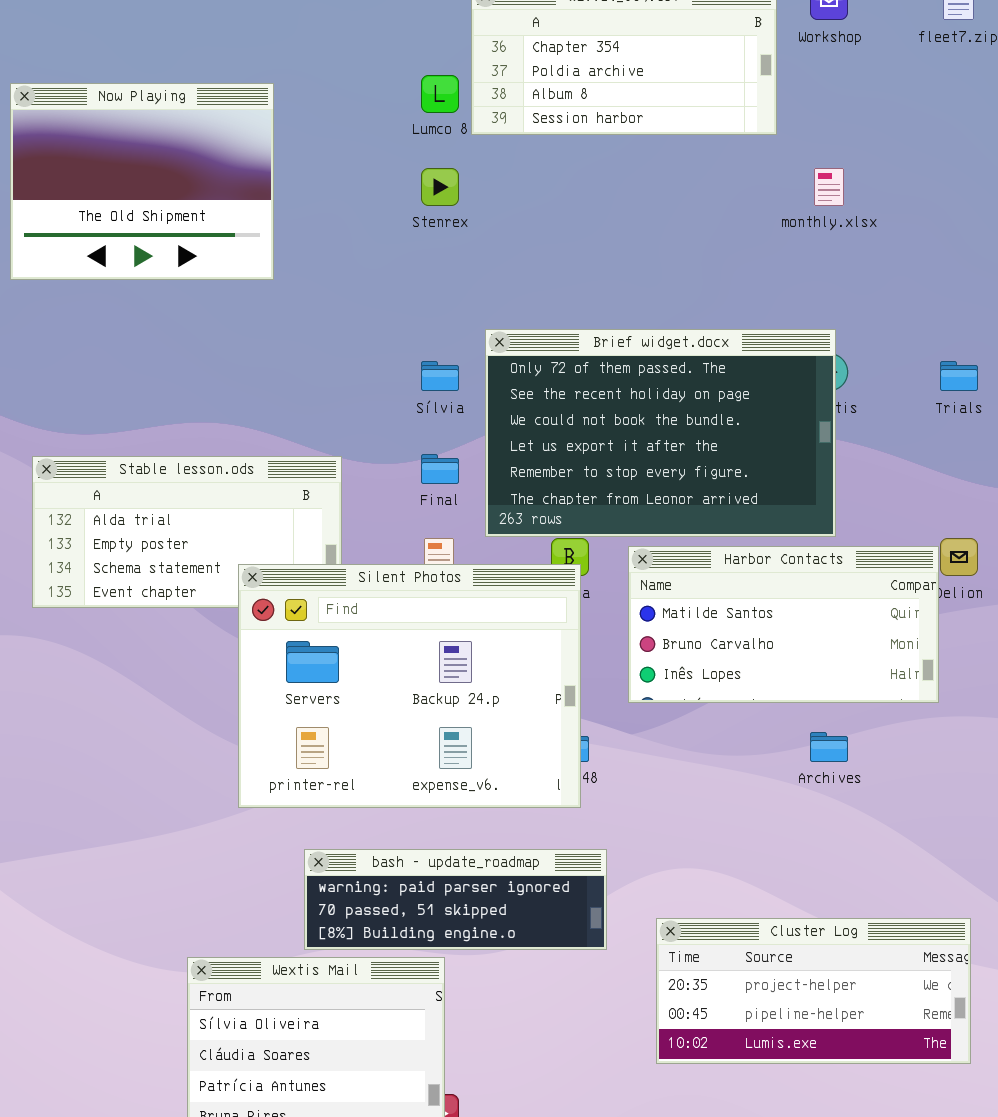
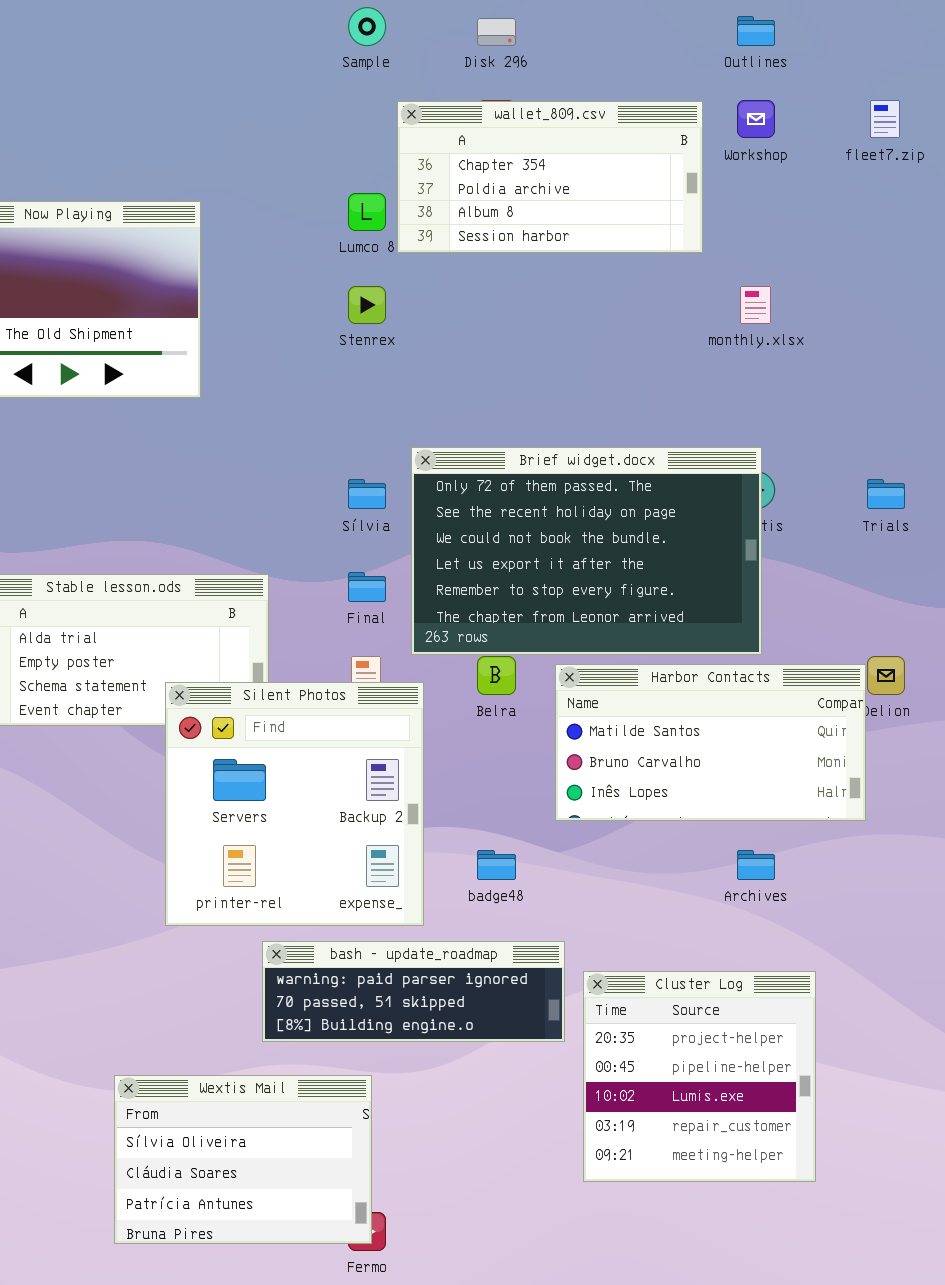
Silent Photos: [238,564,581,808] -> [165,682,424,926], resized
bash - update_roadmap: [304,849,607,950] -> [262,941,565,1042], moved
Cluster Log: [656,918,971,1064] -> [583,971,816,1182], resized

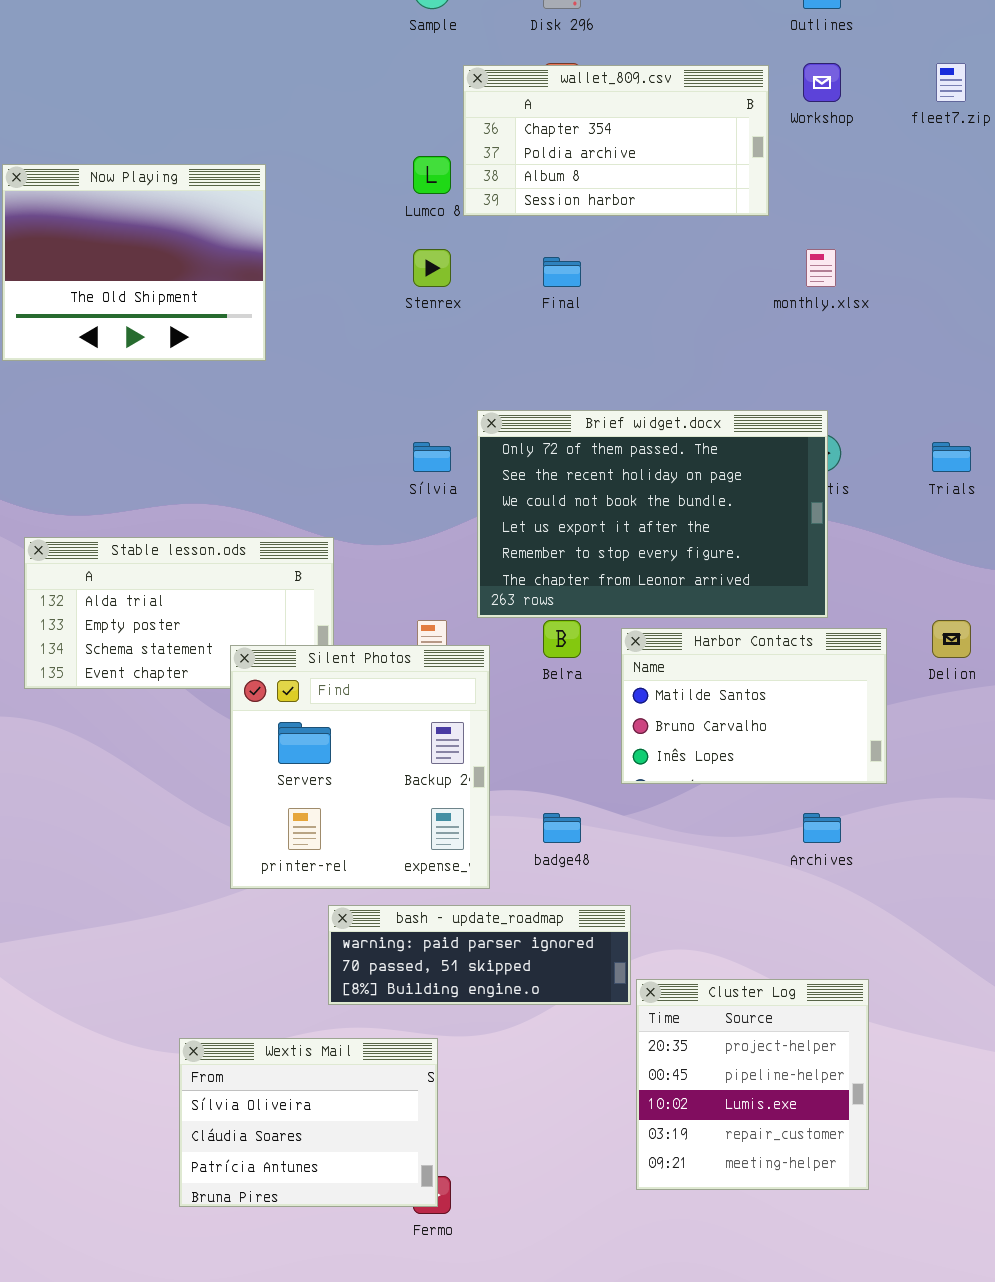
Final: [348,572,386,602] -> [543,257,581,287], moved
Harbor Contacts: [555,664,866,821] -> [621,628,887,784], resized
Cluster Log: [583,971,816,1182] -> [636,979,869,1190], moved

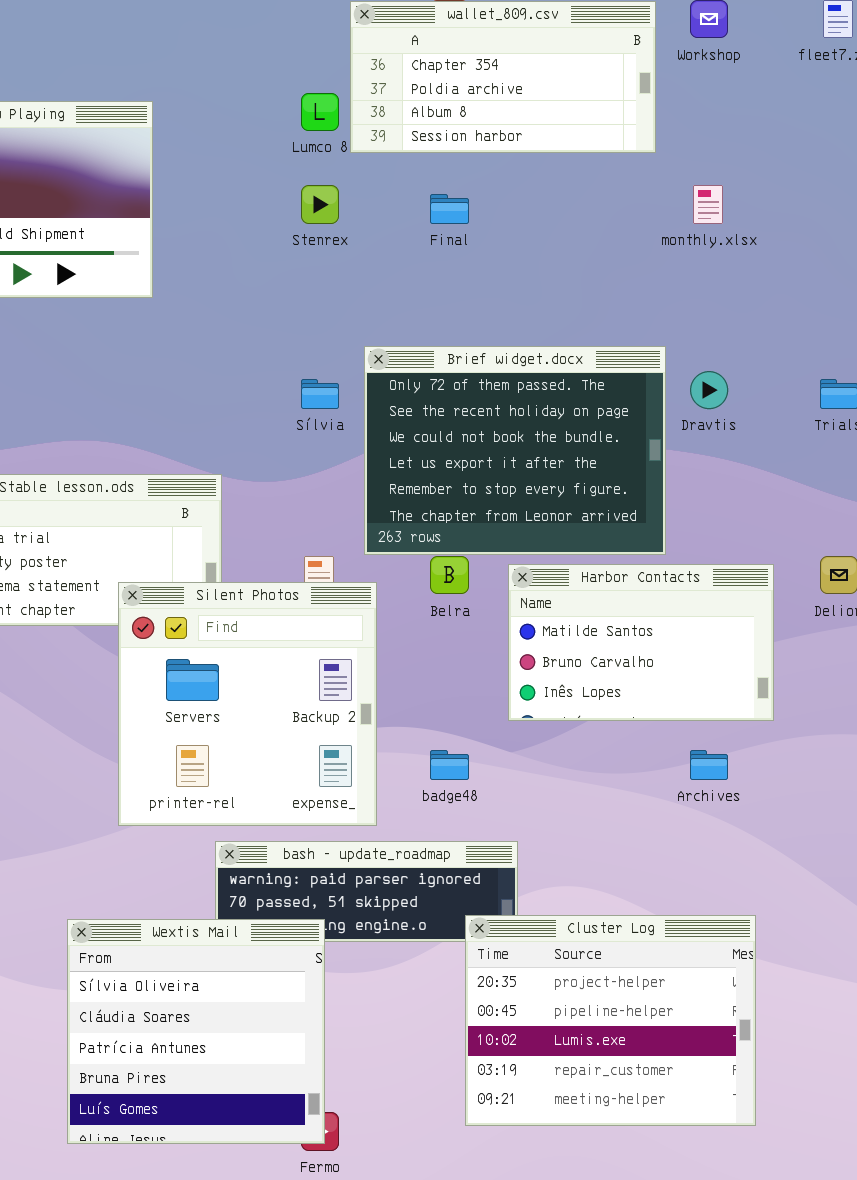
Brief widget.docx: [477,410,828,618] -> [364,346,666,555], resized
Cluster Log: [636,979,869,1190] -> [465,915,756,1126], resized
Wextis Mail: [179,1038,438,1207] -> [67,919,325,1144], resized

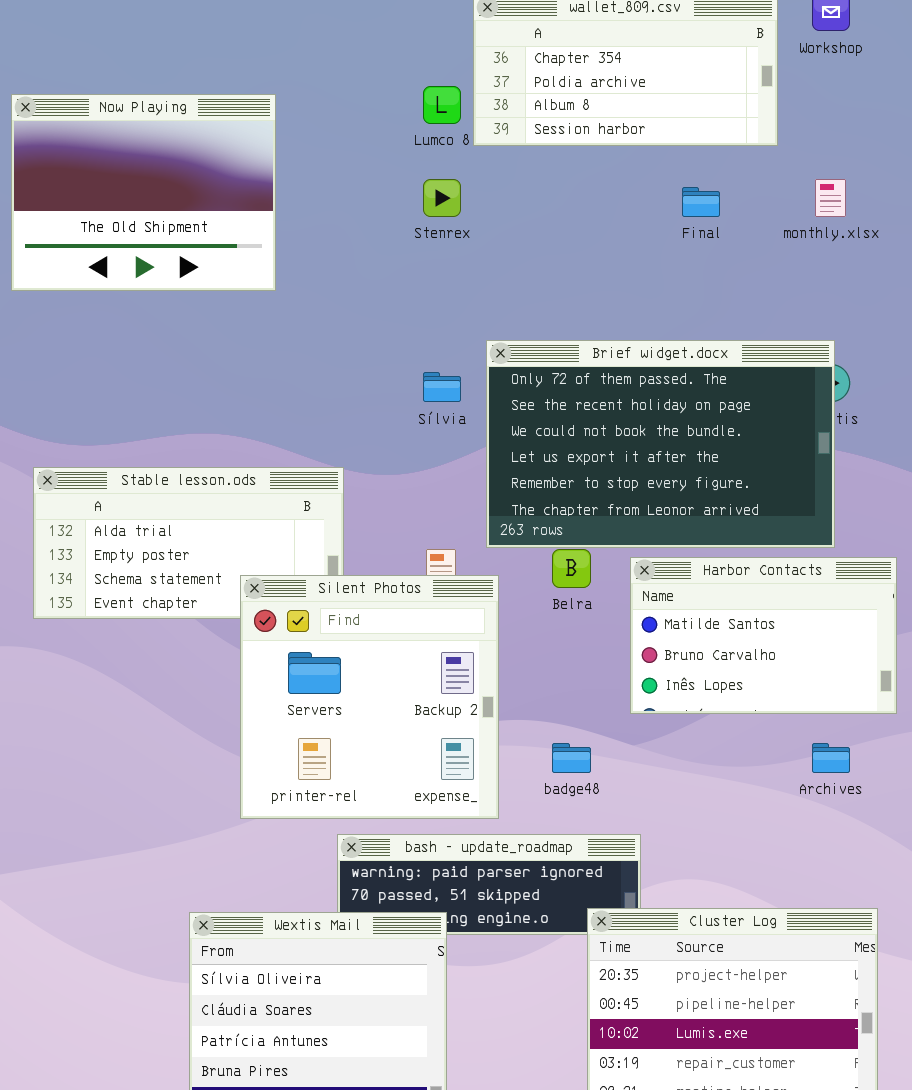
Final: [430,194,469,224] -> [682,187,720,217], moved
Brief widget.docx: [364,346,666,555] -> [486,340,835,548], resized

